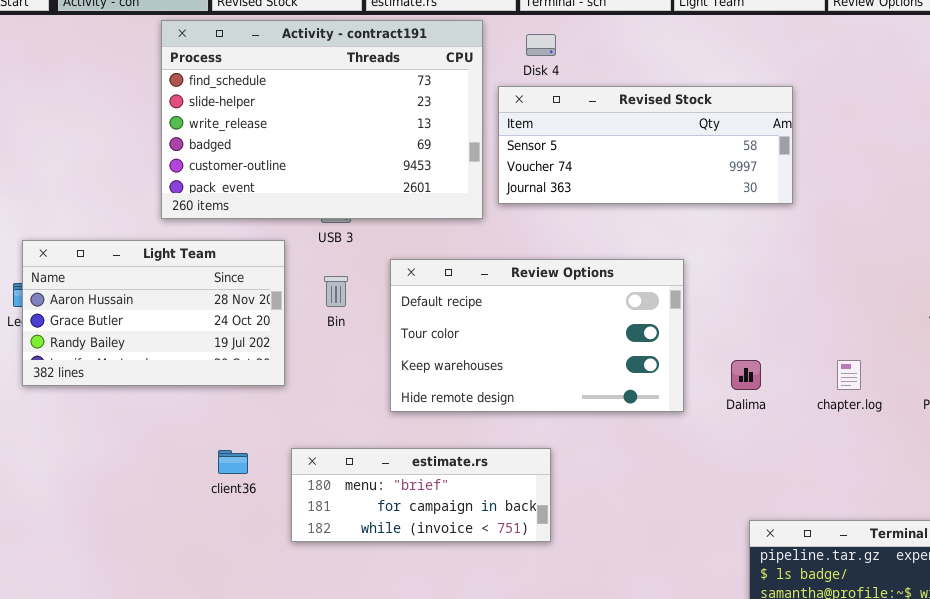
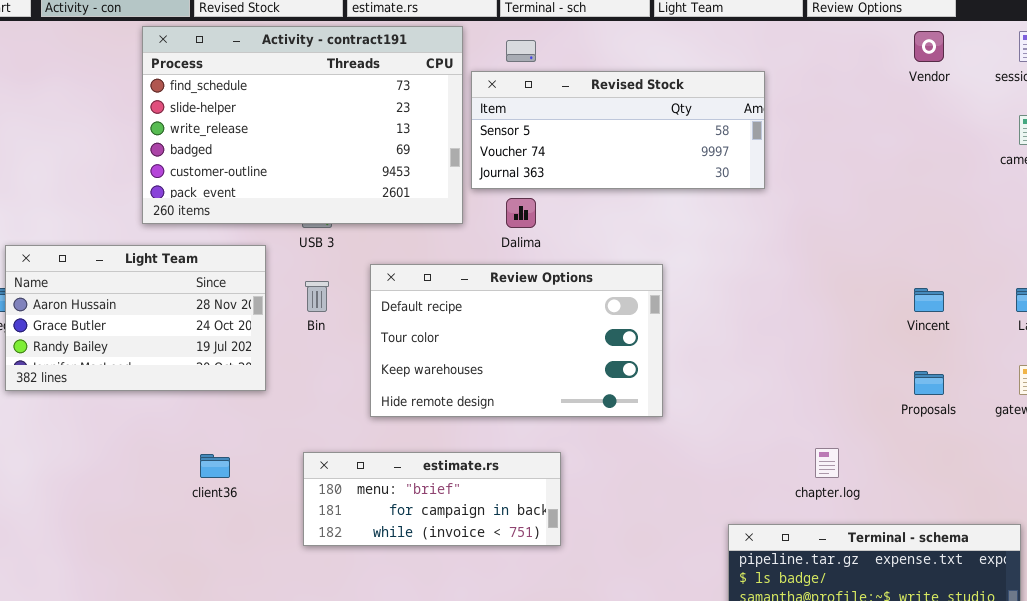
Revised Stock: [498,86,793,204] -> [471,71,765,189], moved
Dalima: [731,360,761,390] -> [506,198,536,228], moved
chapter.log: [837,360,861,390] -> [815,448,839,478], moved
estimate.rs: [291,448,551,542] -> [303,452,561,546], moved

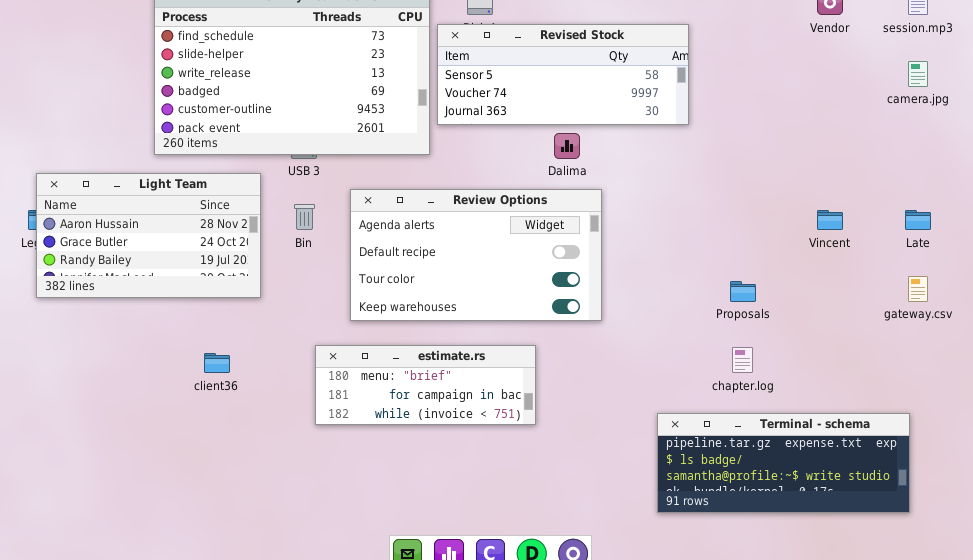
Dalima: [506,198,536,228] -> [554,133,580,159], moved
Review Options: [370,264,663,417] -> [350,189,602,321], scrolled up 1 row
Proposals: [914,371,944,395] -> [730,281,756,302], moved
estimate.rs: [303,452,561,546] -> [315,345,536,425], moved

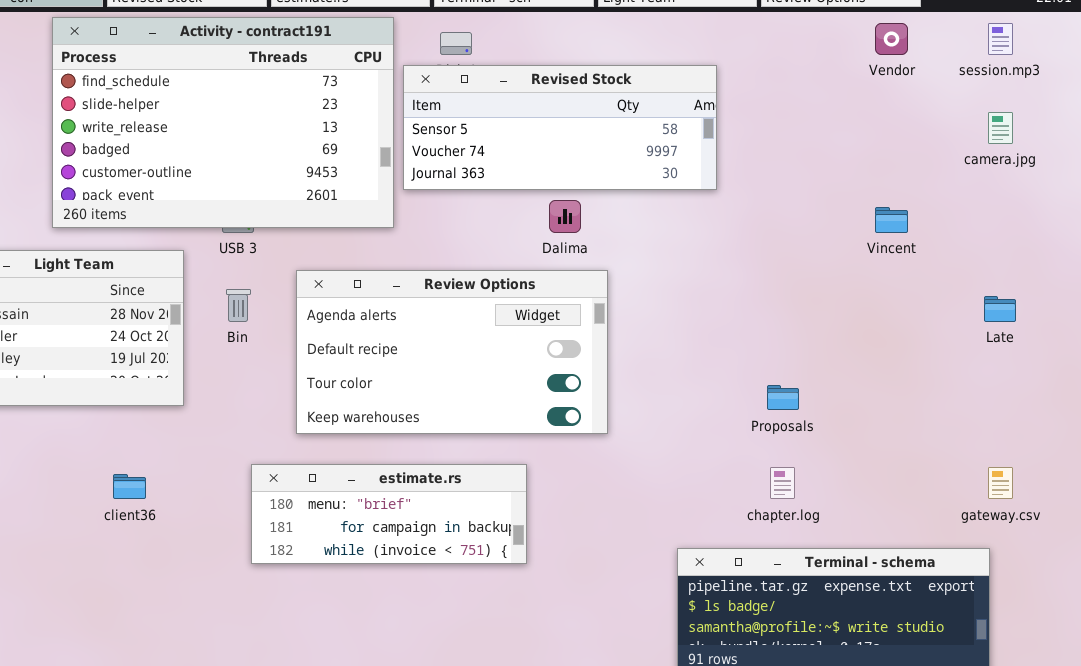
Vincent: [817,210,843,230] -> [875,207,908,233], moved
gateway.csv: [908,276,928,302] -> [988,467,1013,499], moved

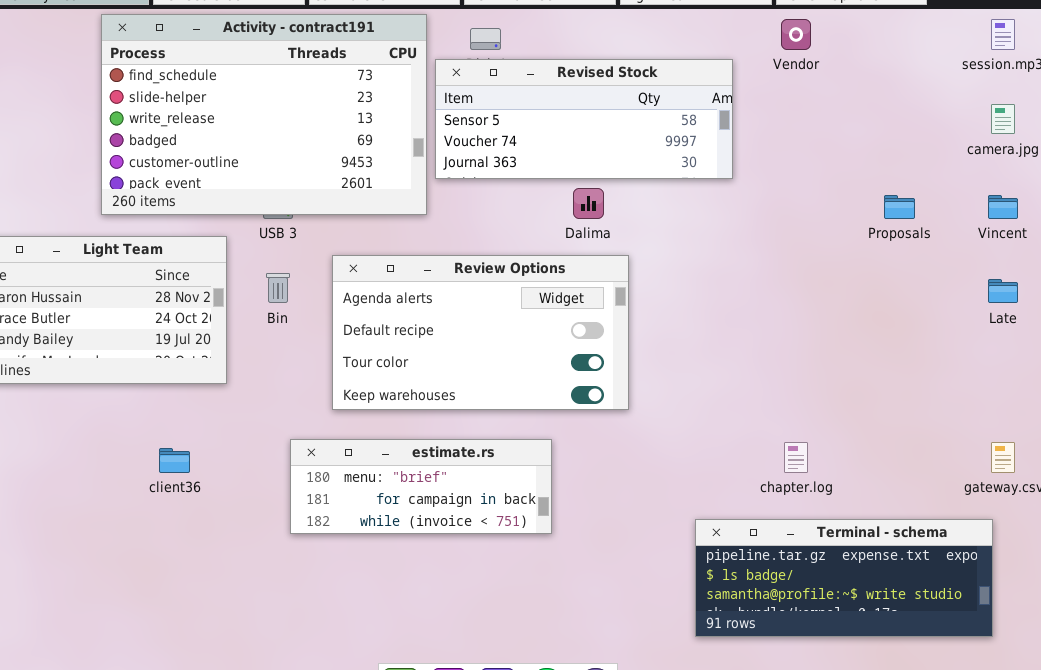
Vendor: [875,23,908,55] -> [781,19,811,50], moved
Vincent: [875,207,908,233] -> [988,195,1018,219], moved
Proposals: [767,385,799,410] -> [884,195,915,219], moved

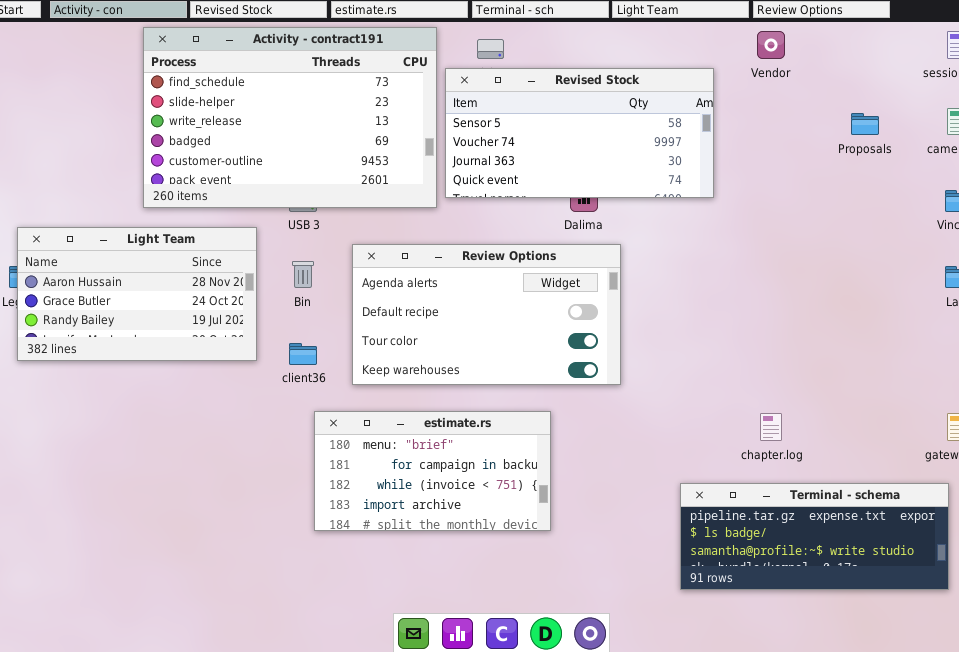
Revised Stock: [435,59,733,179] -> [445,68,714,198], resized
Proposals: [884,195,915,219] -> [851,113,879,135], moved
estimate.rs: [290,439,552,534] -> [314,411,551,531], resized
client36: [159,448,190,473] -> [289,343,317,365], moved

